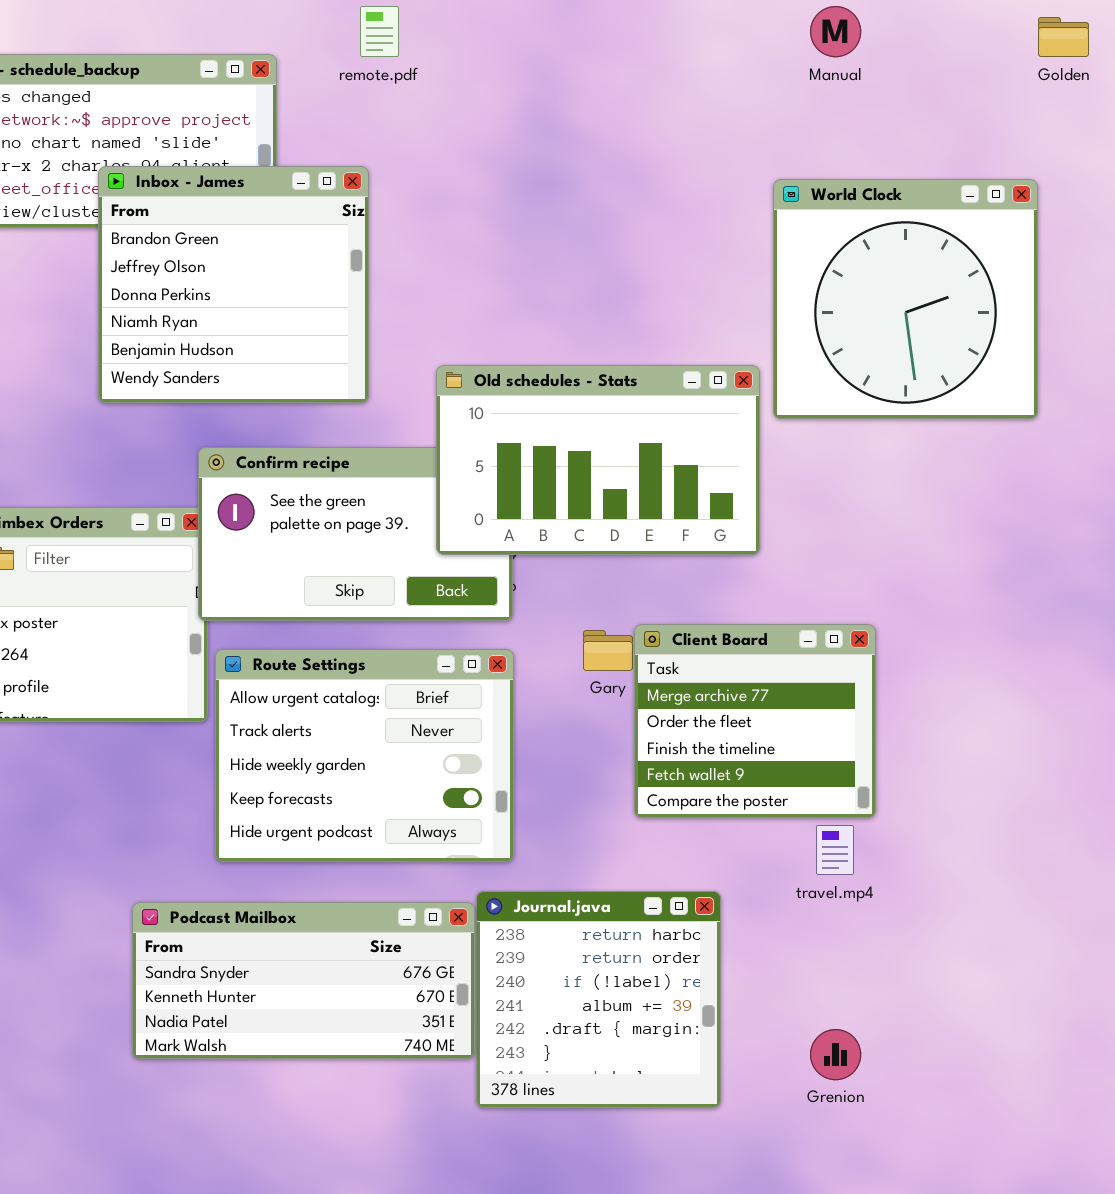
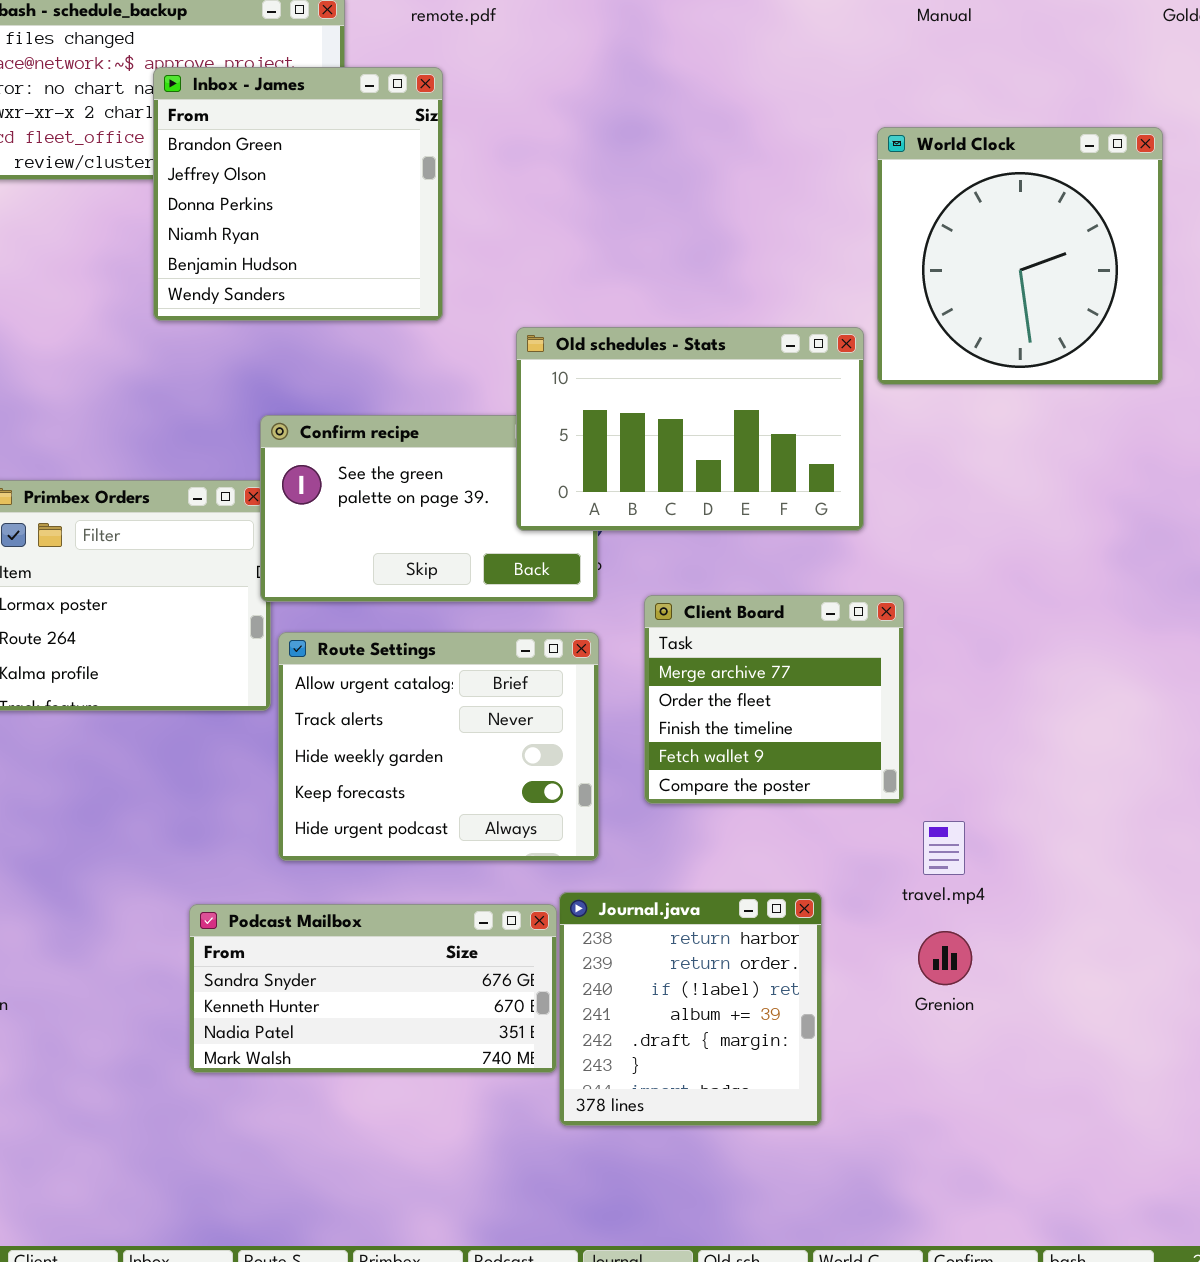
Inbox - James: [98,166,369,403] -> [153,67,443,321], moved
Client Board: [634,624,876,818] -> [644,595,904,804], moved
Grenion: [810,1029,861,1080] -> [918,931,972,985], moved

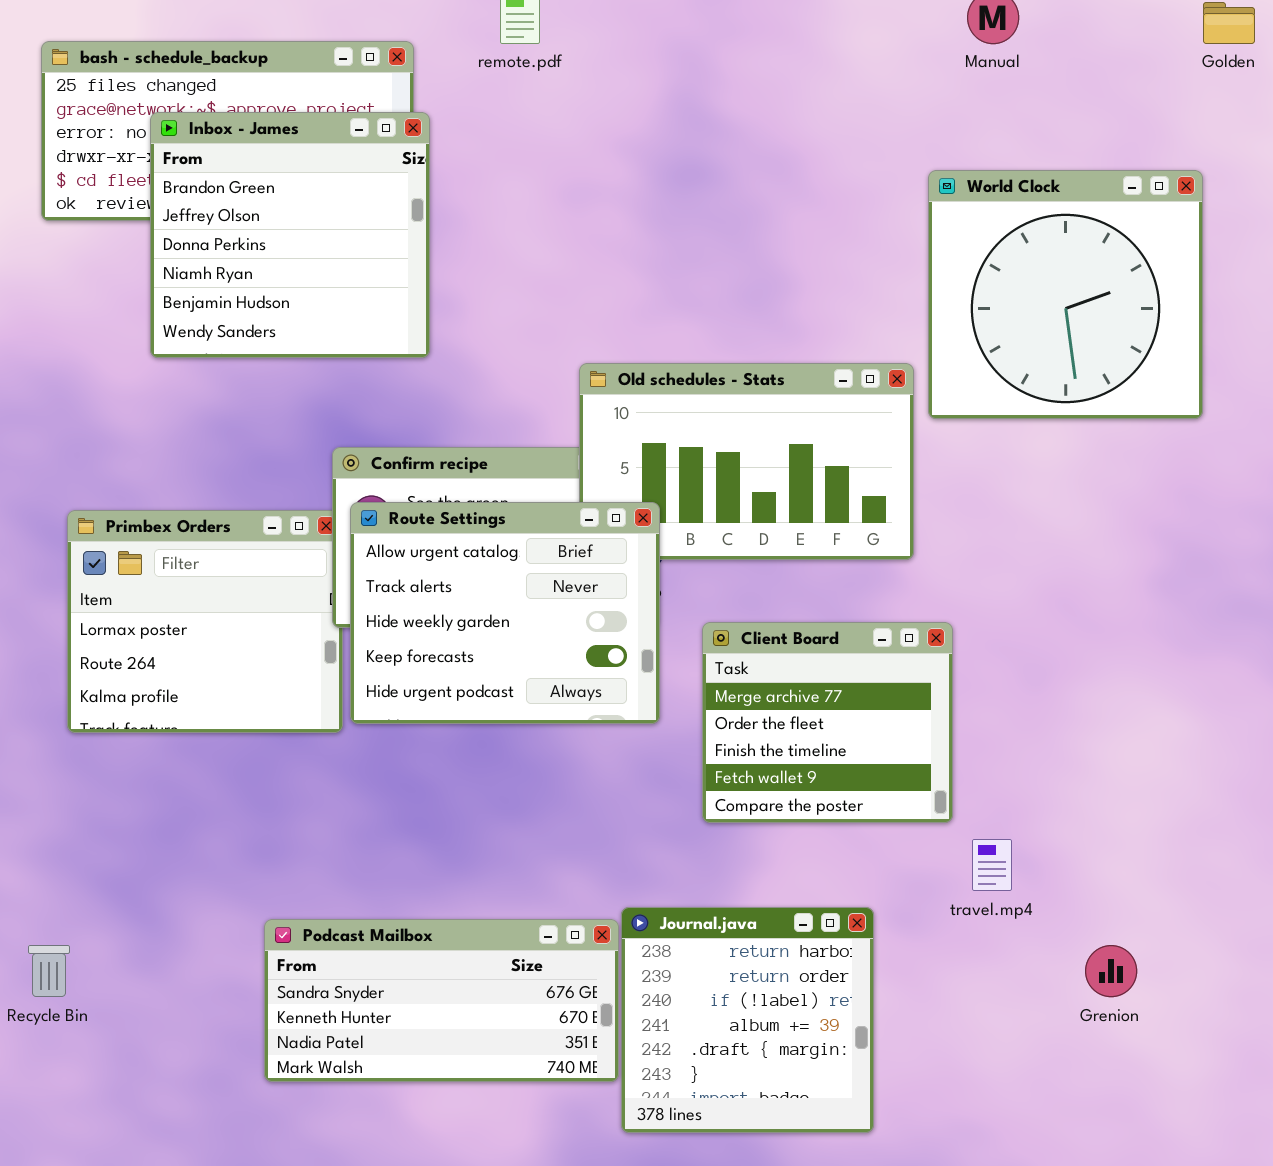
Inbox - James: [153,67,443,321] -> [150,112,430,358], moved
Route Settings: [278,632,599,861] -> [350,502,660,724], moved
Grenion: [918,931,972,985] -> [1085,945,1137,997], moved

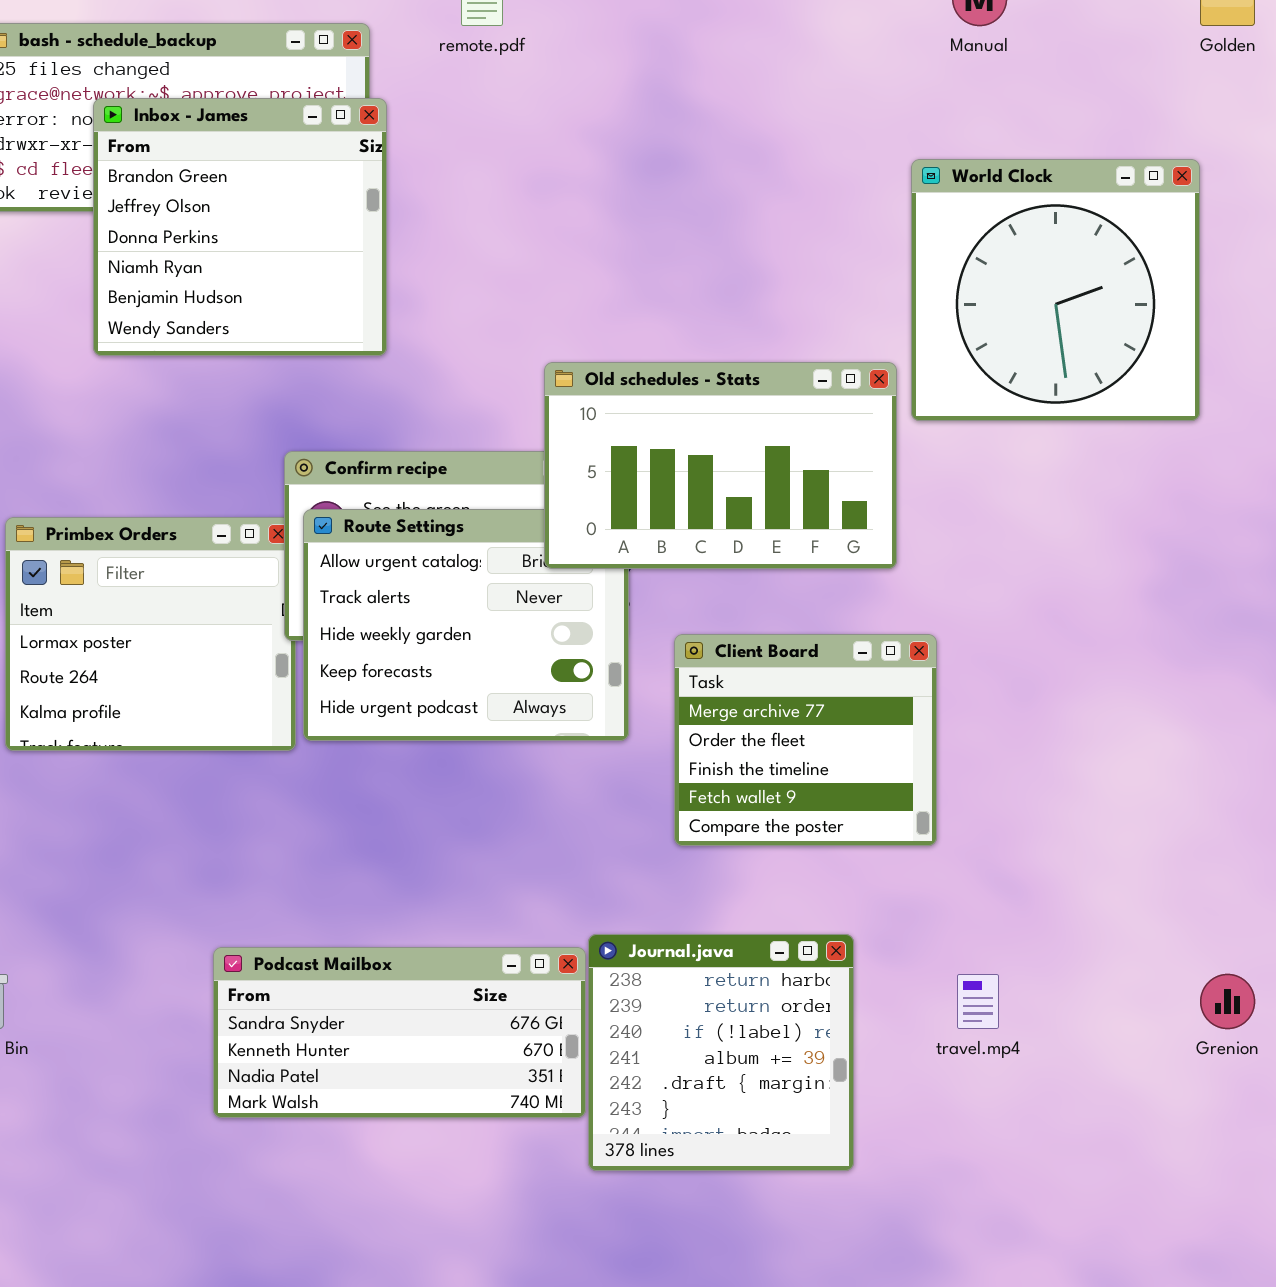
Old schedules - Stats: [579,363,914,560] -> [544,362,897,569], raised
travel.mp4: [972,839,1012,891] -> [957,974,999,1029], moved
Grenion: [1085,945,1137,997] -> [1200,974,1255,1029], moved

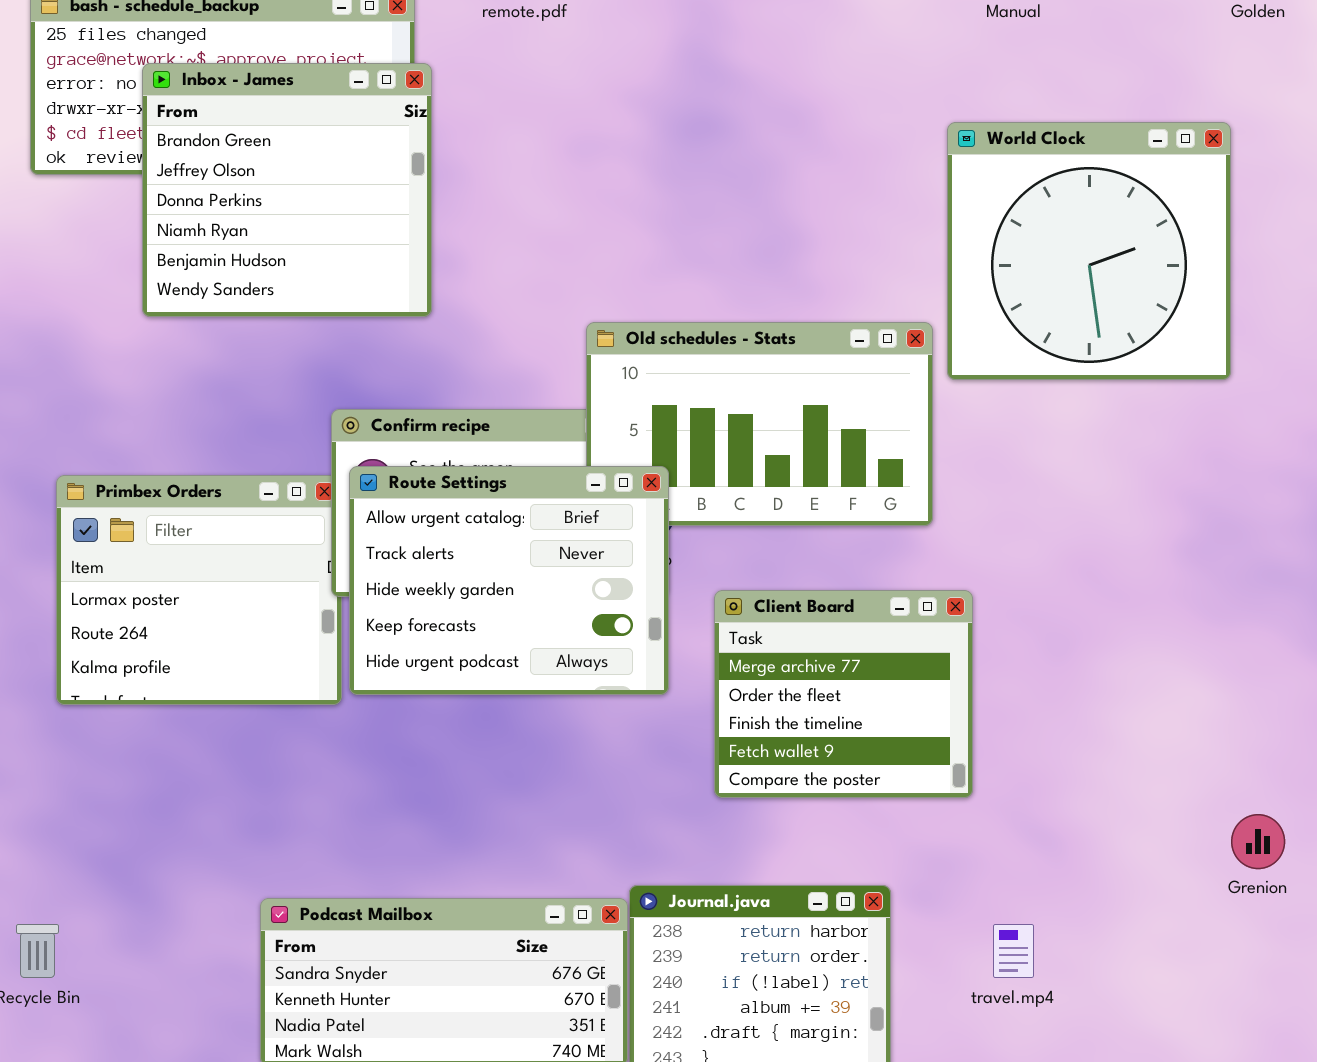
Route Settings: [303,509,629,741] -> [349,466,669,695], raised
Grenion: [1200,974,1255,1029] -> [1231,814,1285,869], moved

